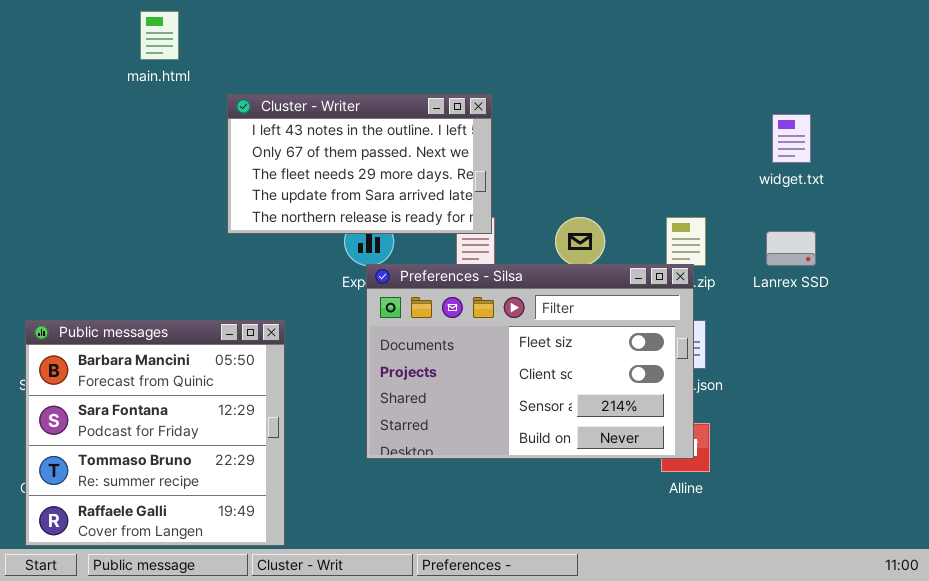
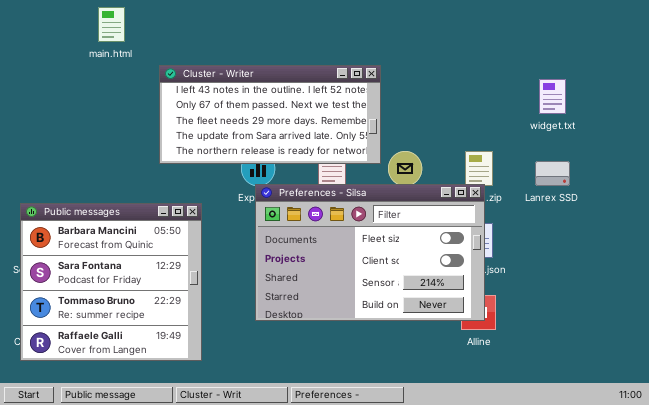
Cluster - Writer: [227,94,492,234] -> [159,65,381,164], resized
Public messages: [25,320,285,546] -> [20,203,202,361], moved

